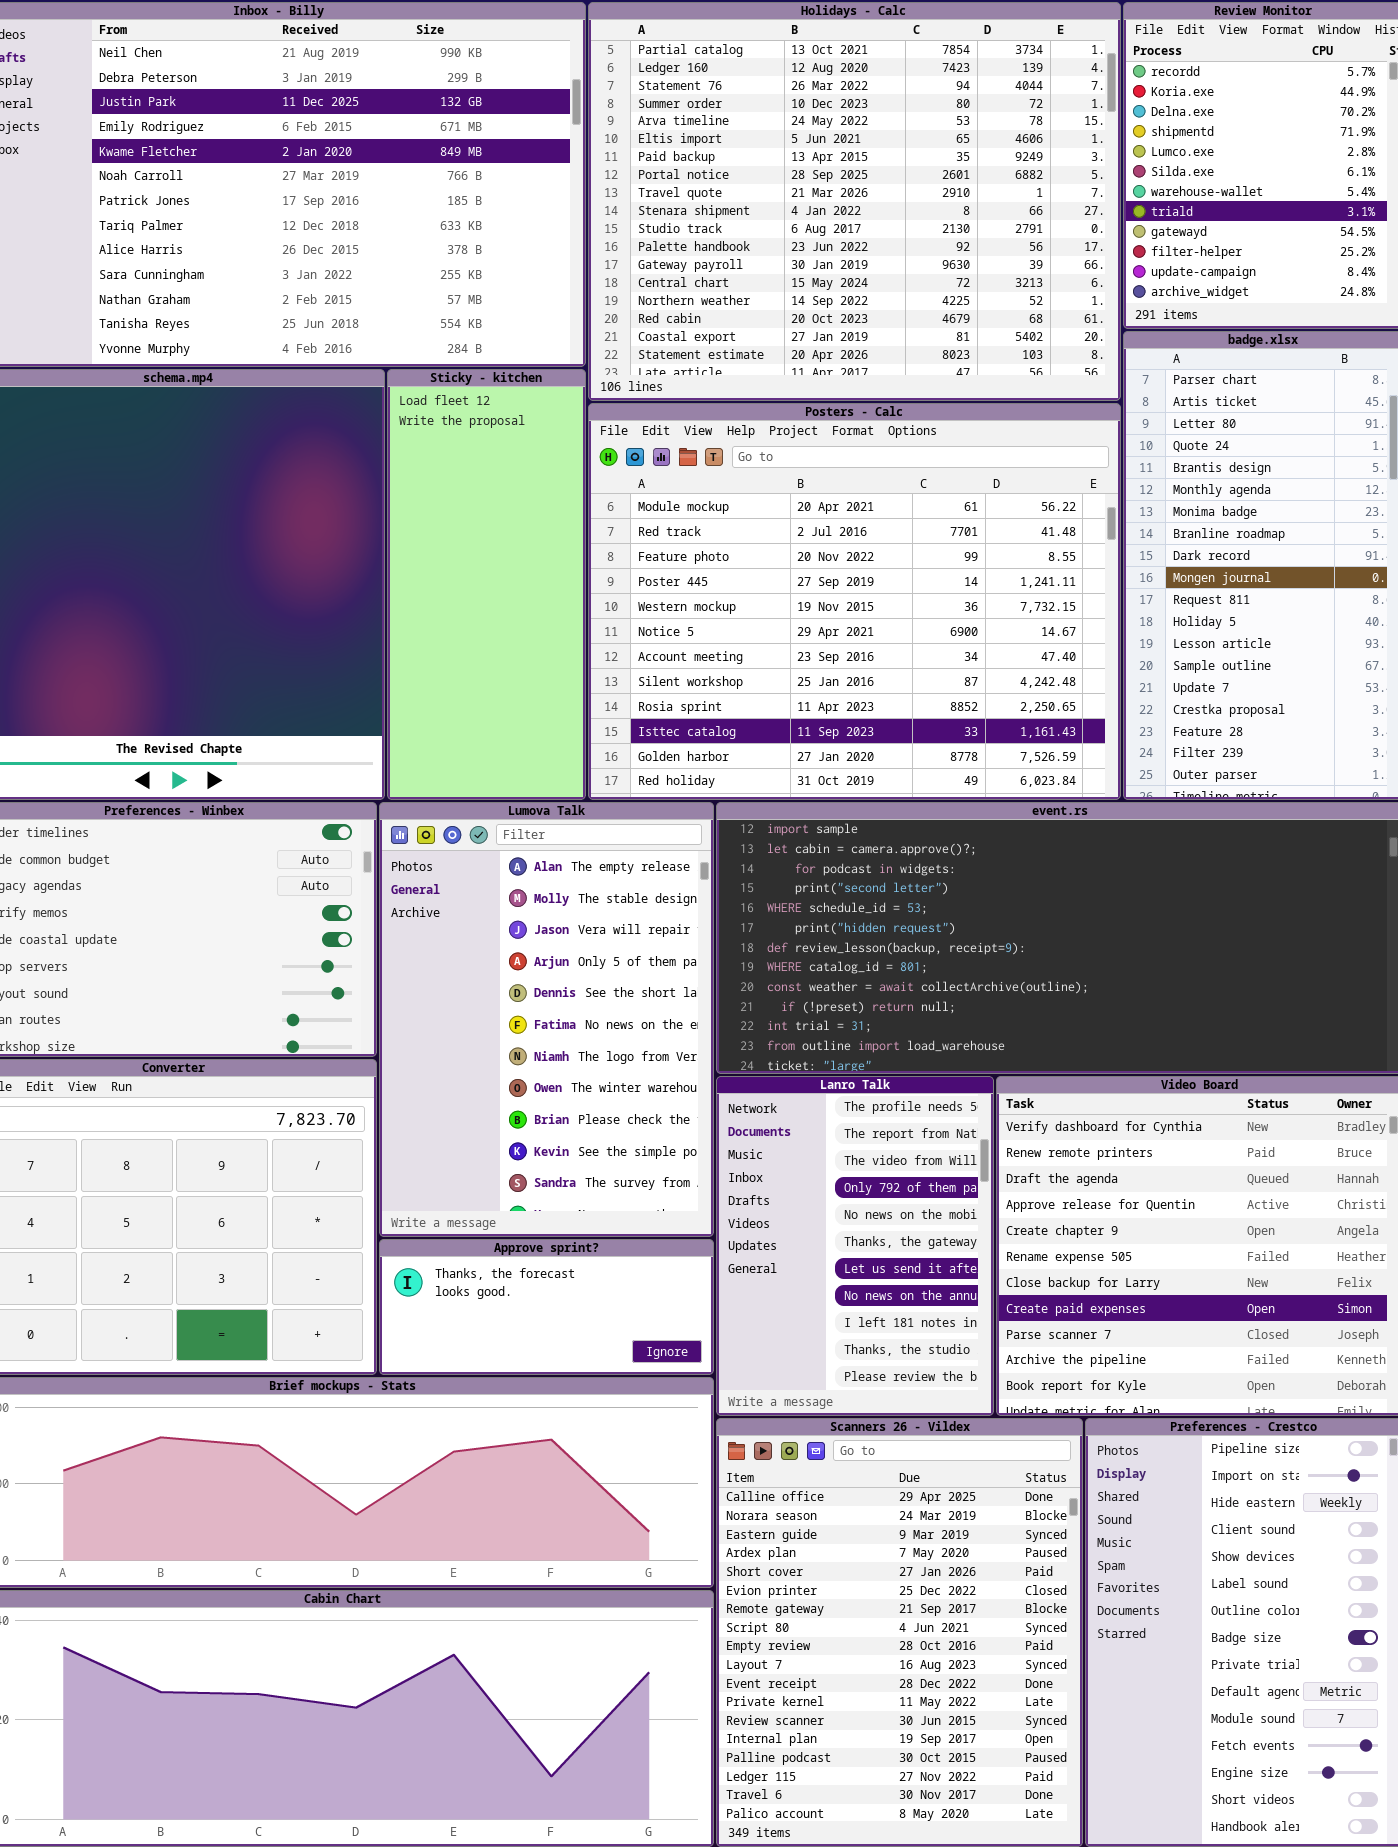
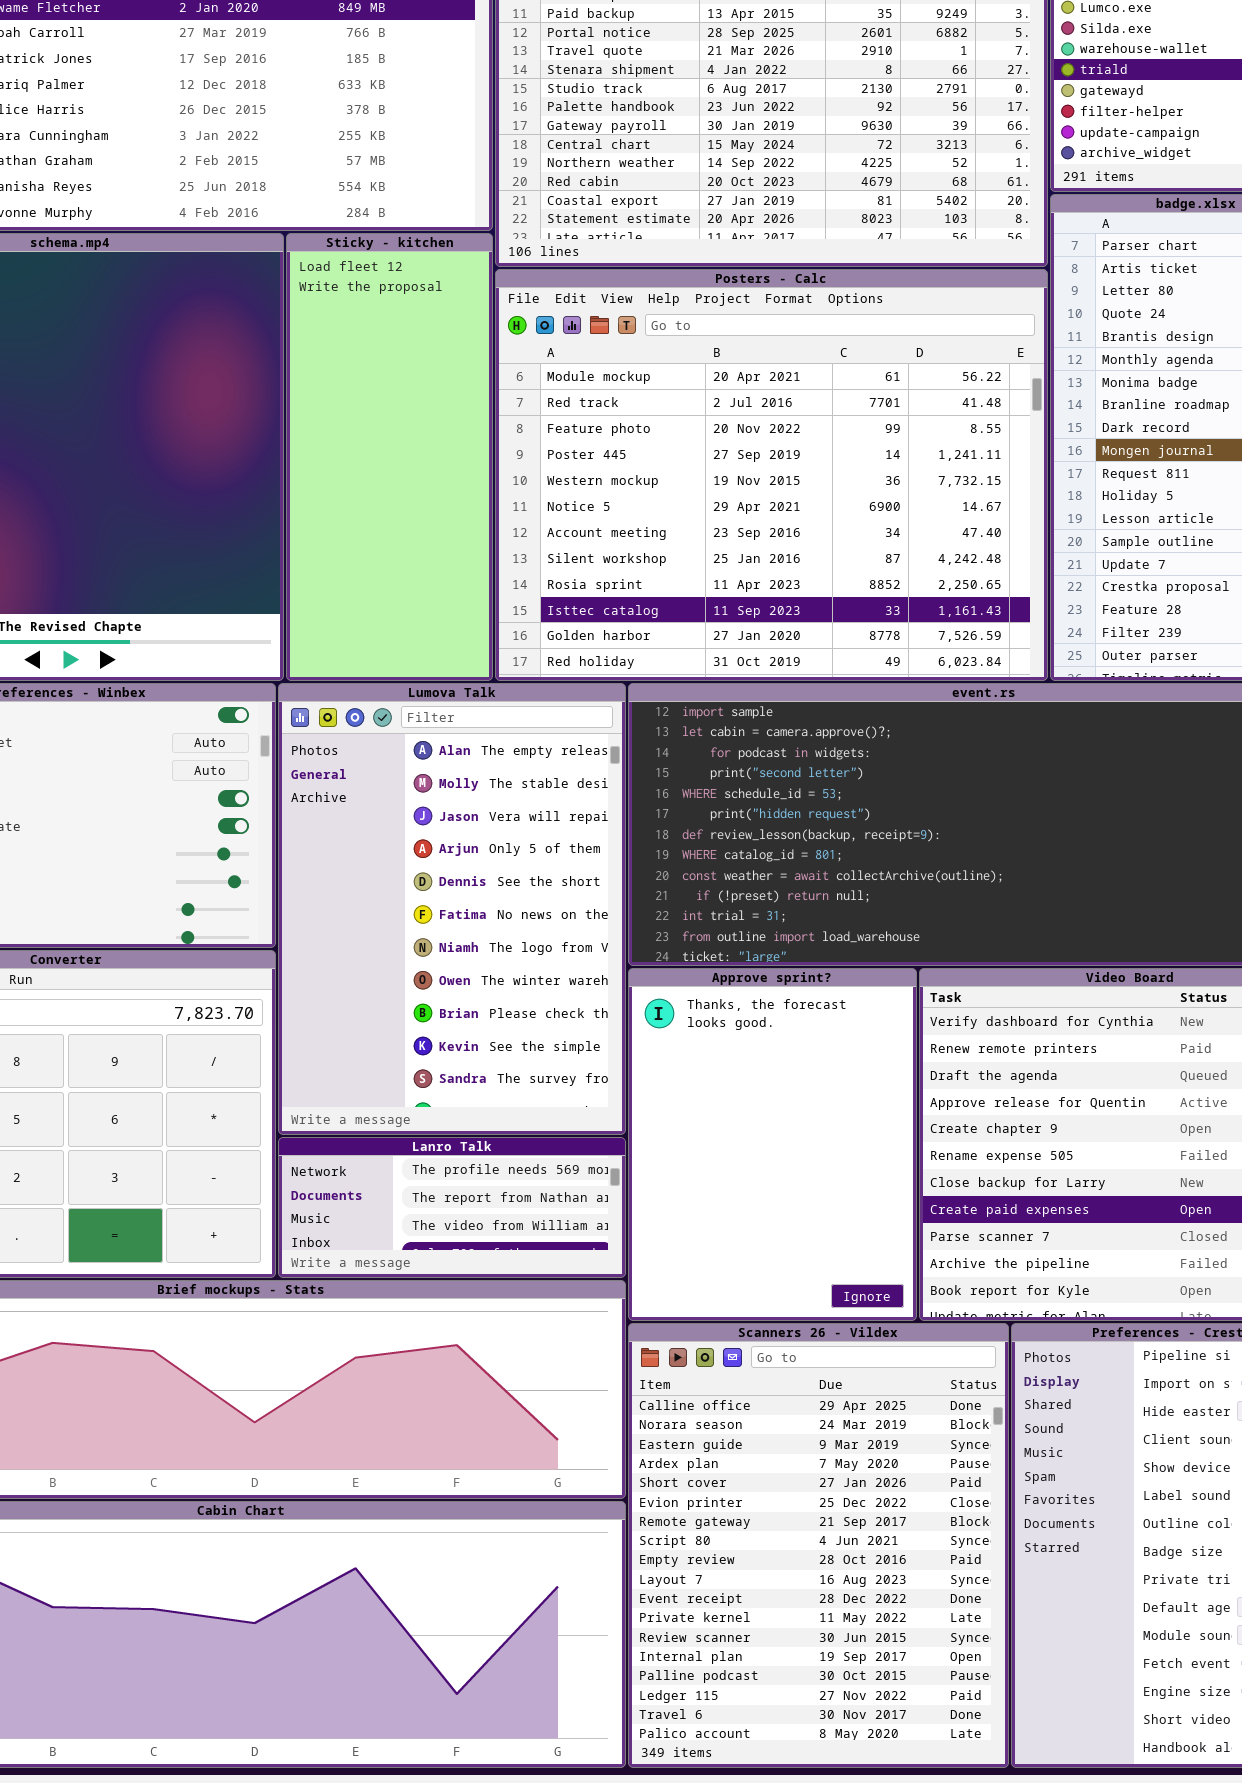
Lanro Talk: [716,1076,994,1416] -> [278,1137,626,1278], moved, resized
Approve sprint?: [379,1239,714,1375] -> [628,968,917,1321], moved, resized

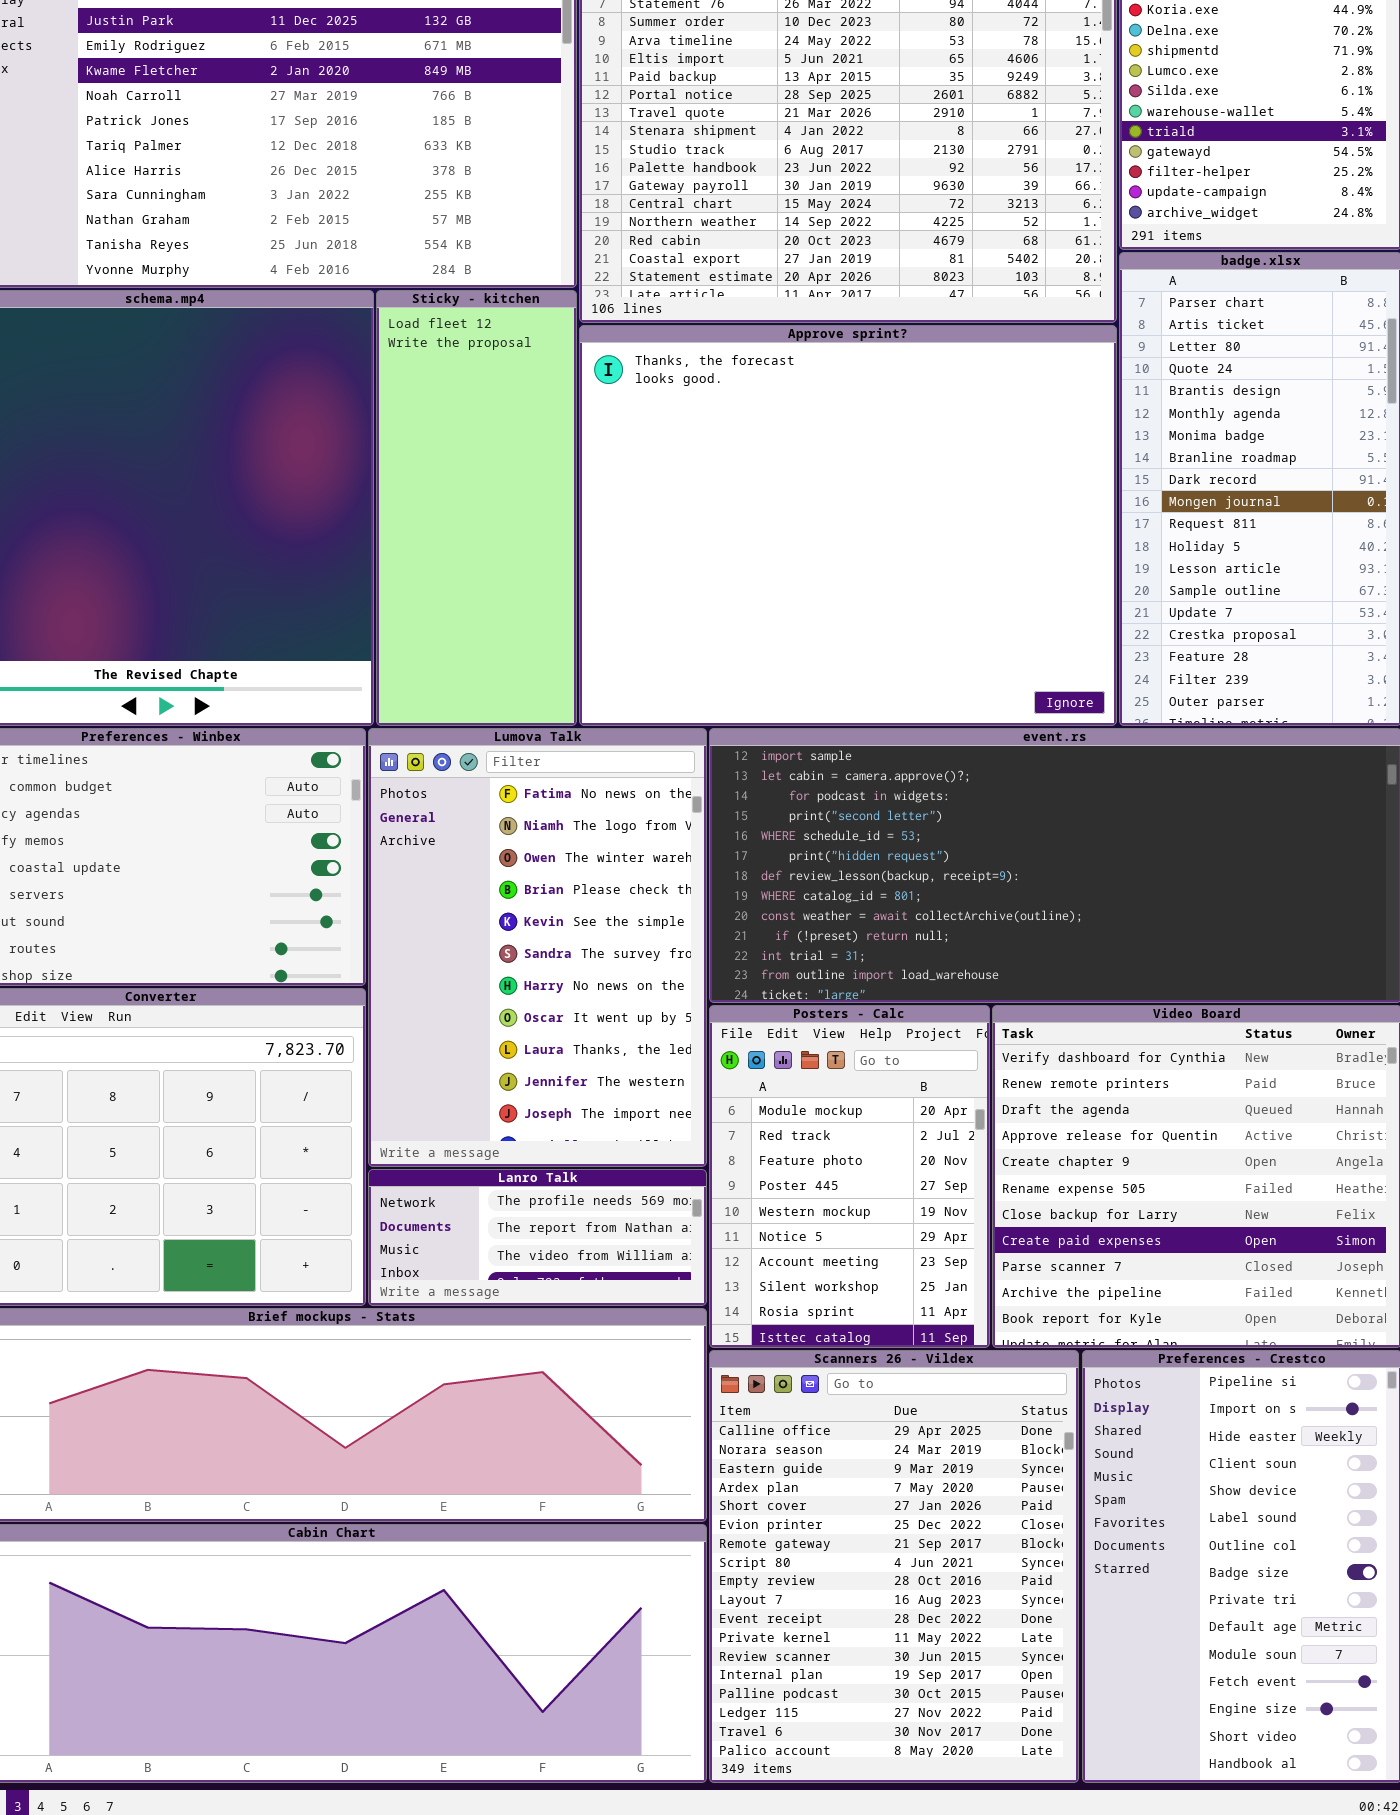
Posters - Calc: [495,269,1048,681] -> [709,1005,990,1348], moved, resized
Lumova Talk: [278,683,626,1135] -> [368,728,707,1167], scrolled down 5 rows
Approve sprint?: [628,968,917,1321] -> [579,325,1117,726], moved, resized

